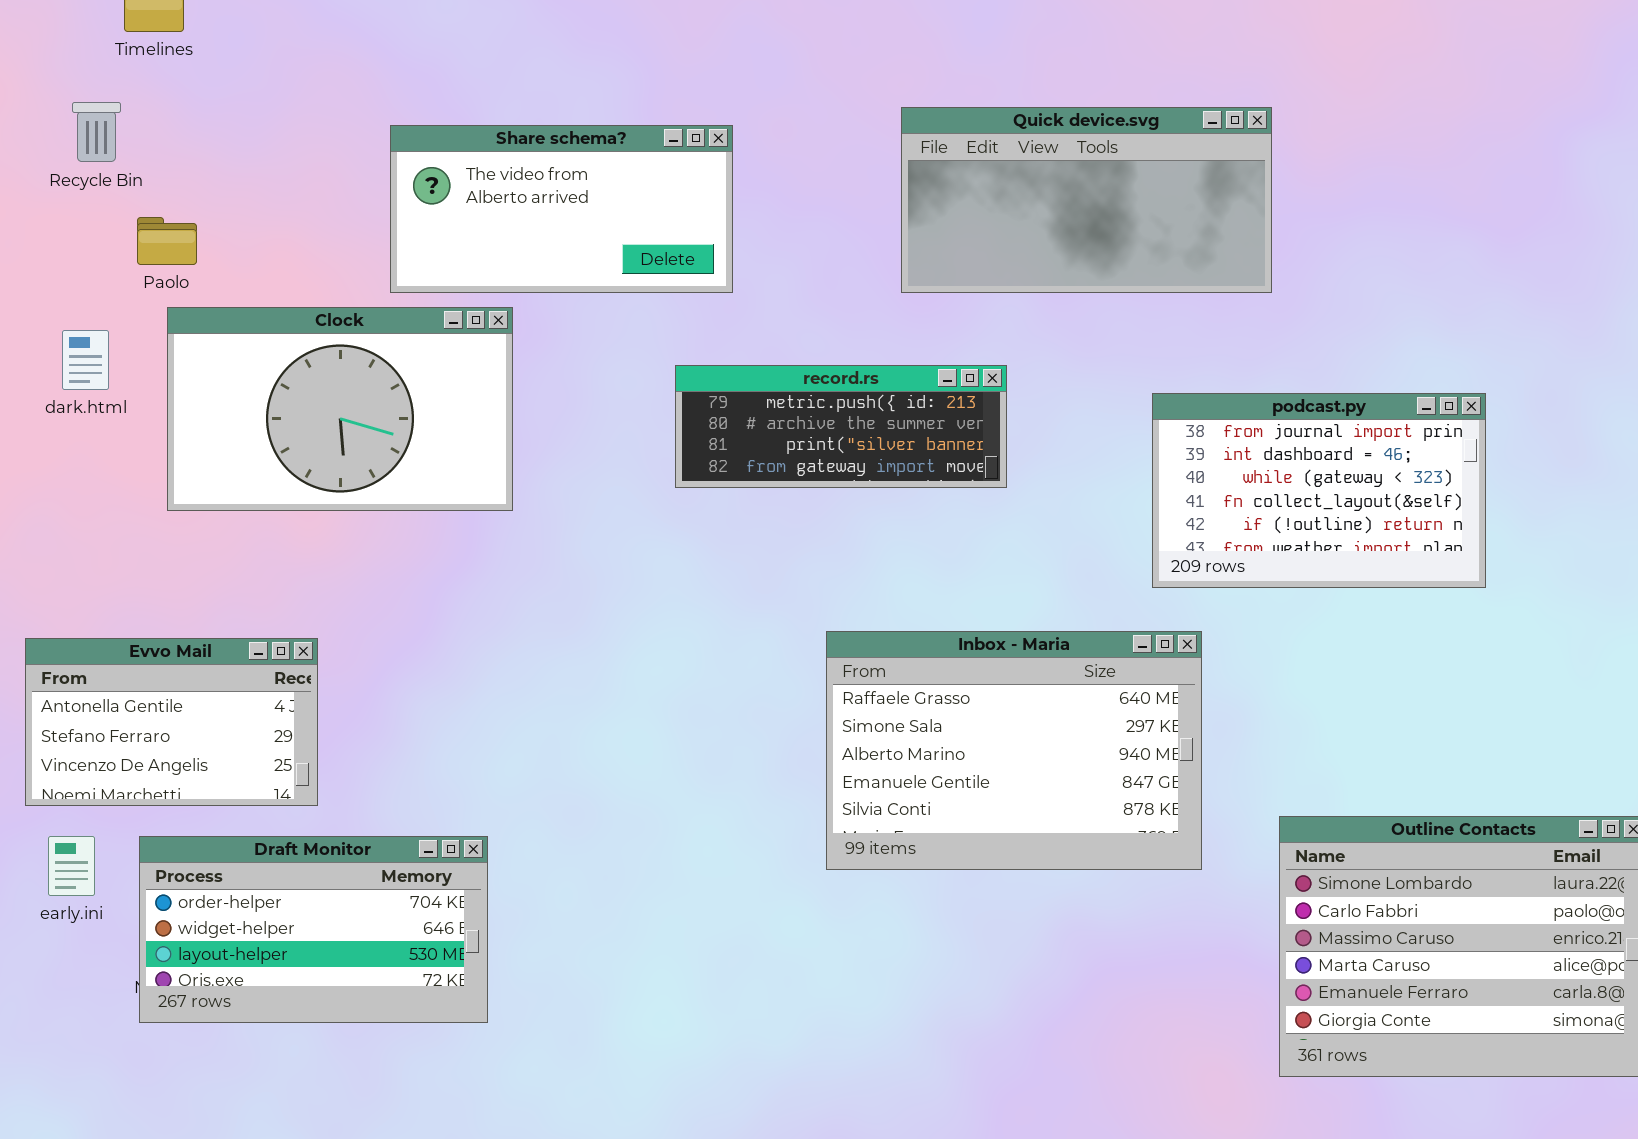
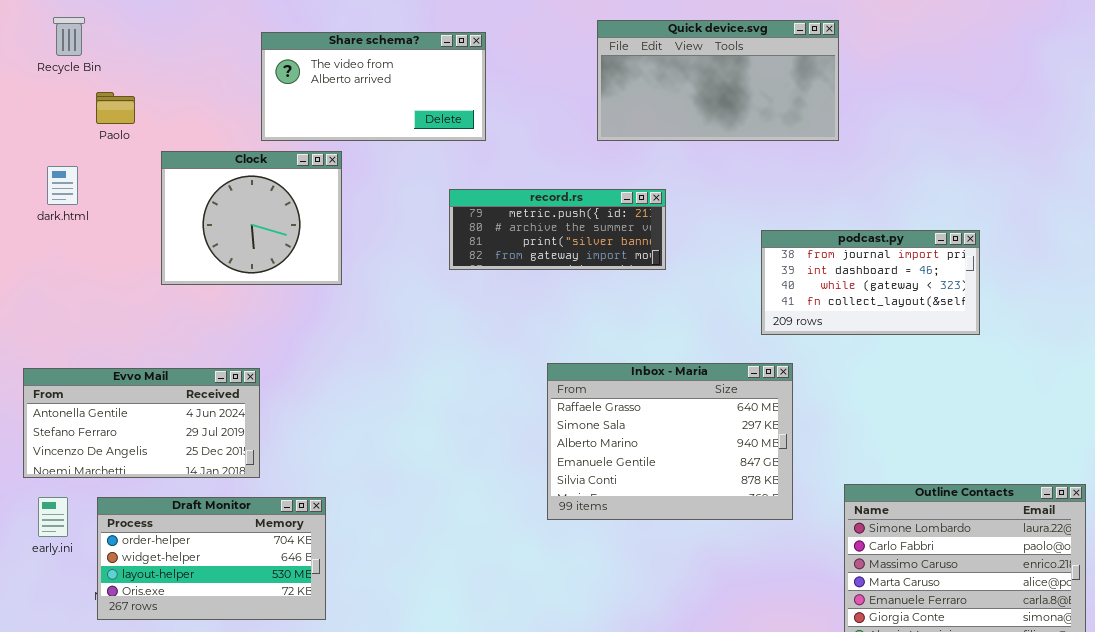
Clock: [167,307,513,511] -> [161,151,342,285], resized
podcast.py: [1152,393,1486,588] -> [761,230,980,335], resized
Evvo Mail: [25,638,318,806] -> [23,368,260,478], resized

